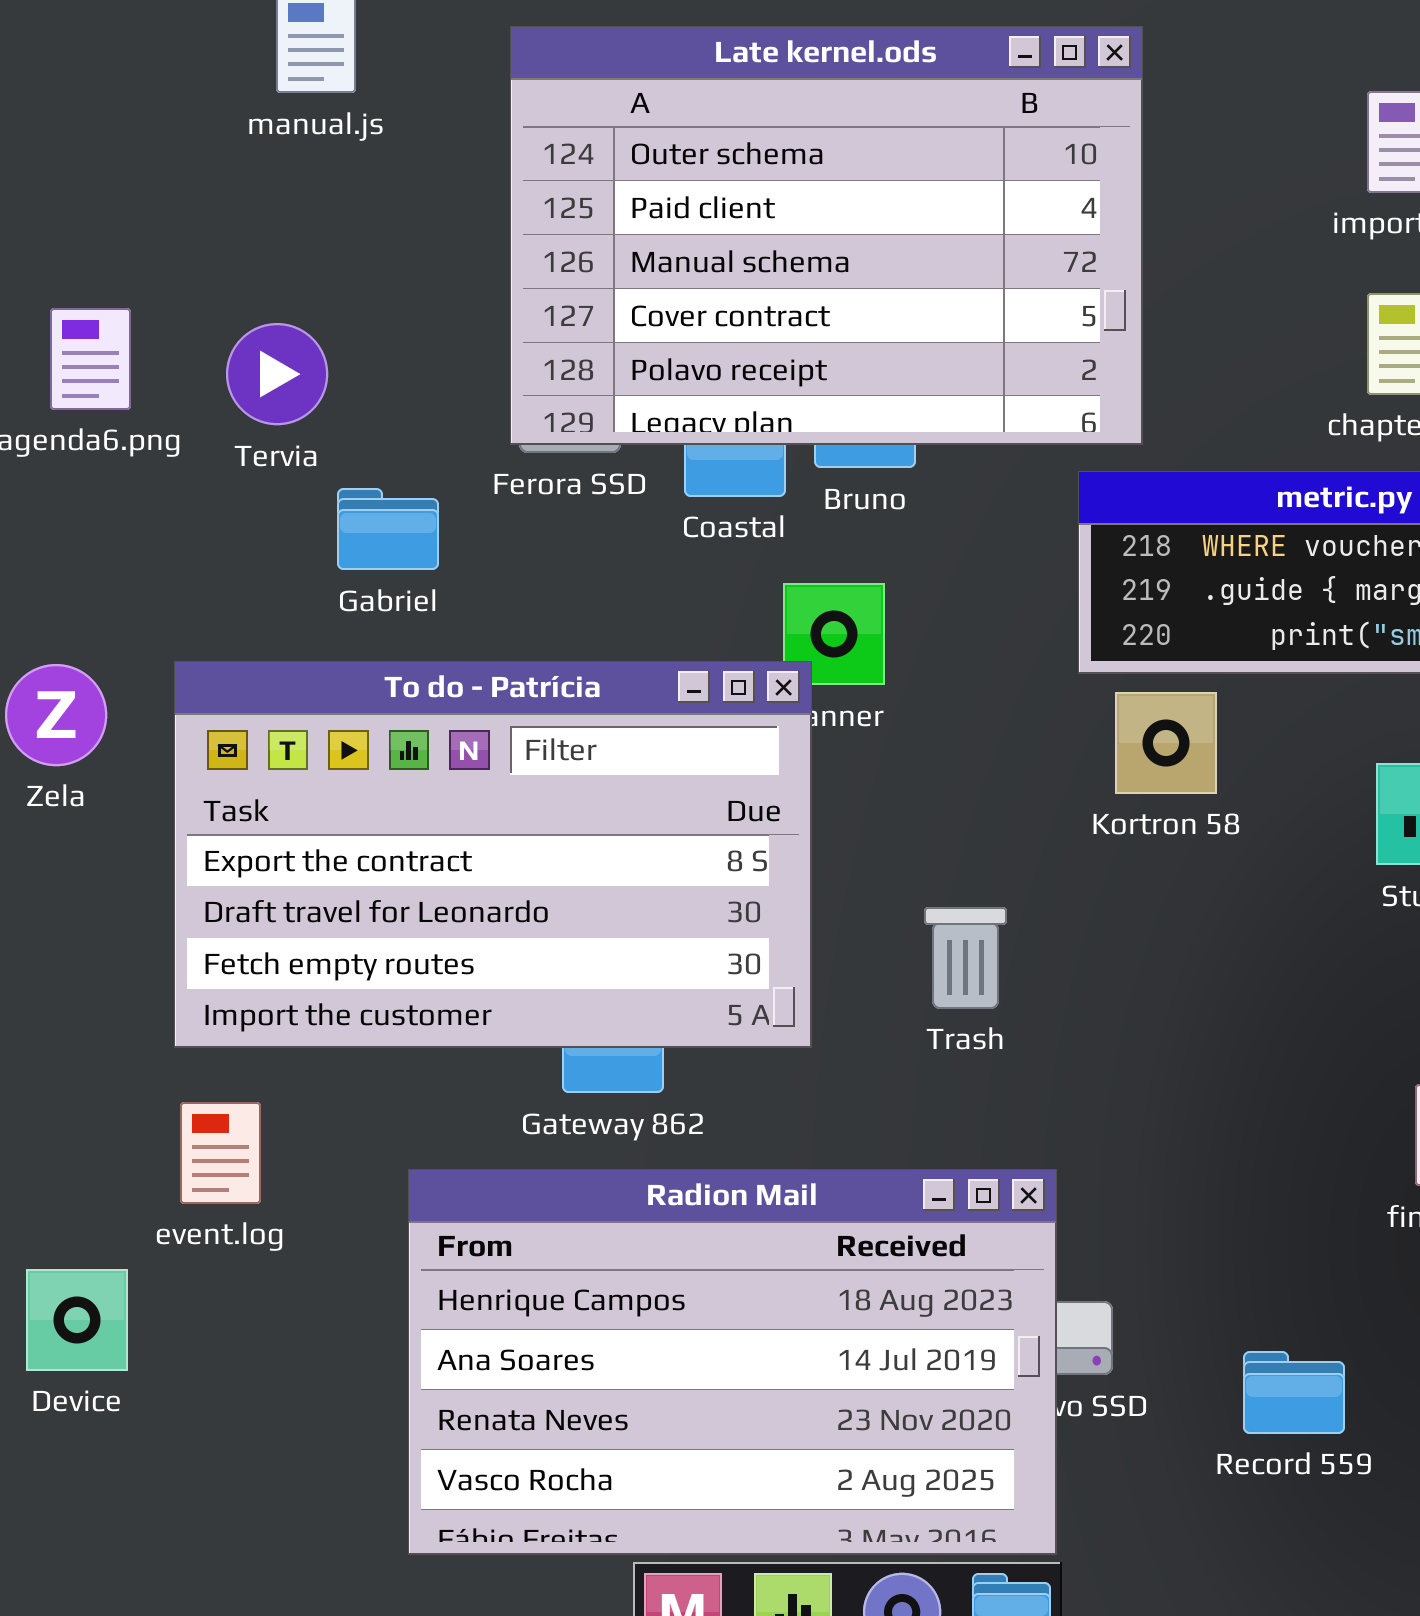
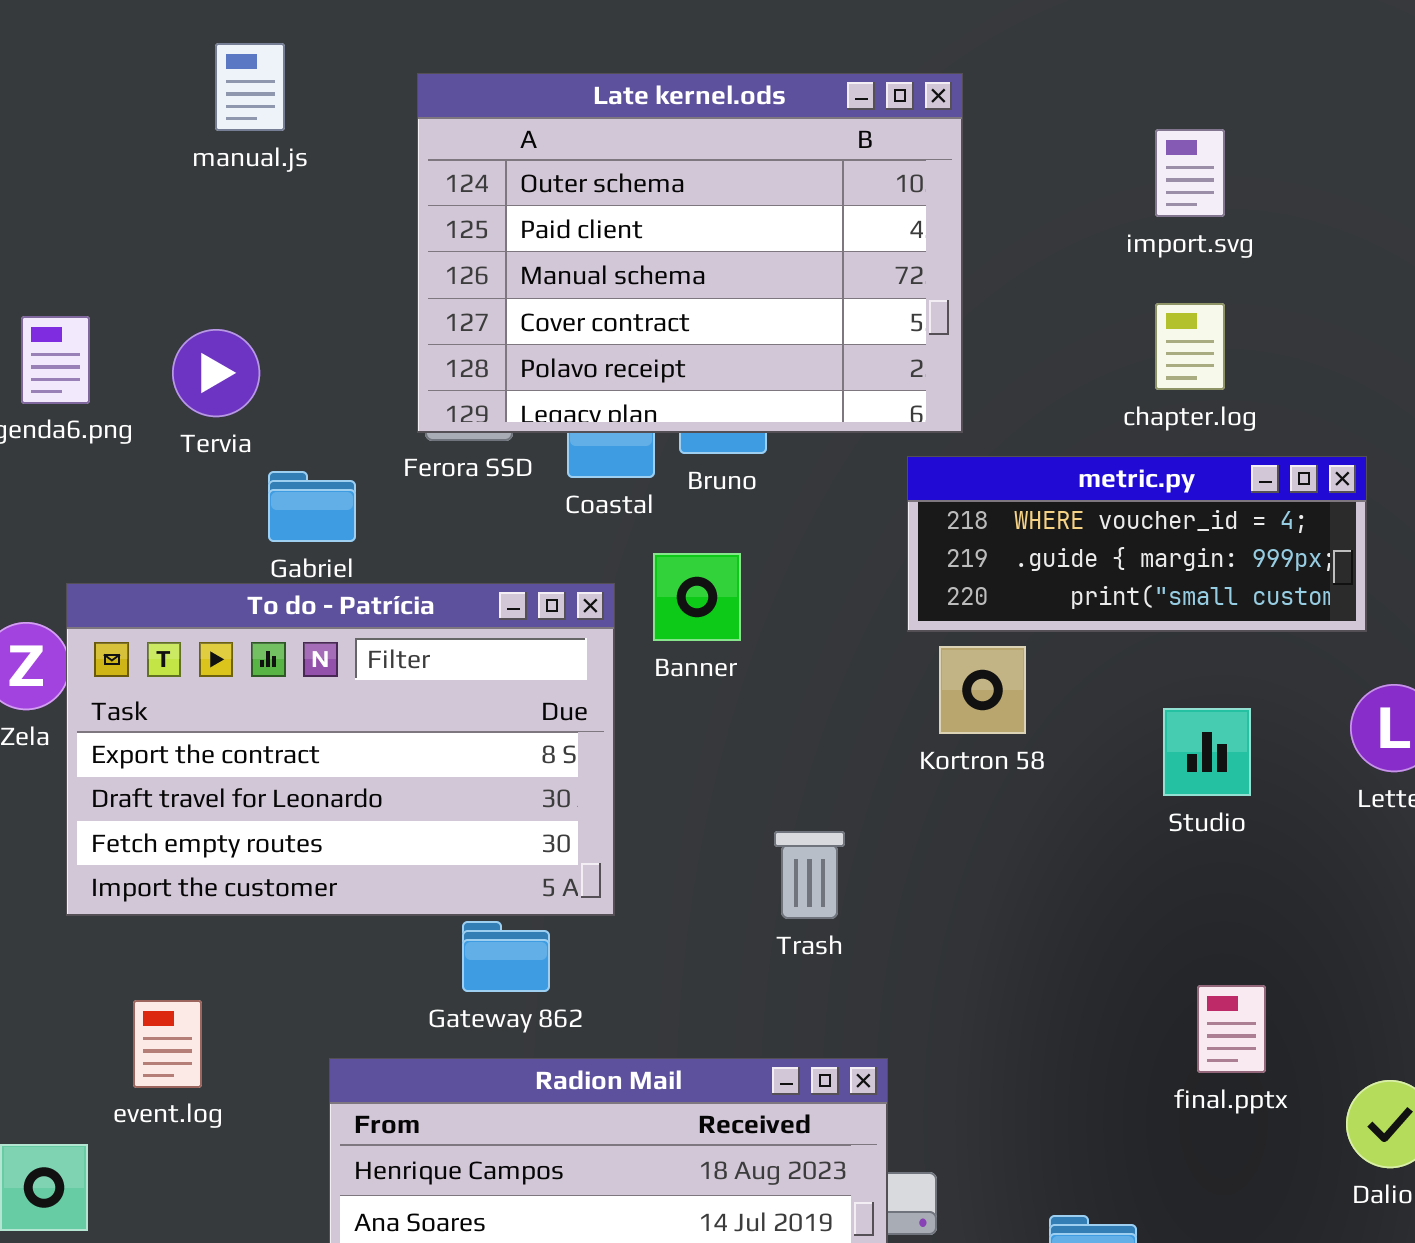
To do - Patrícia: [174,661,812,1048] -> [66,583,615,916], moved

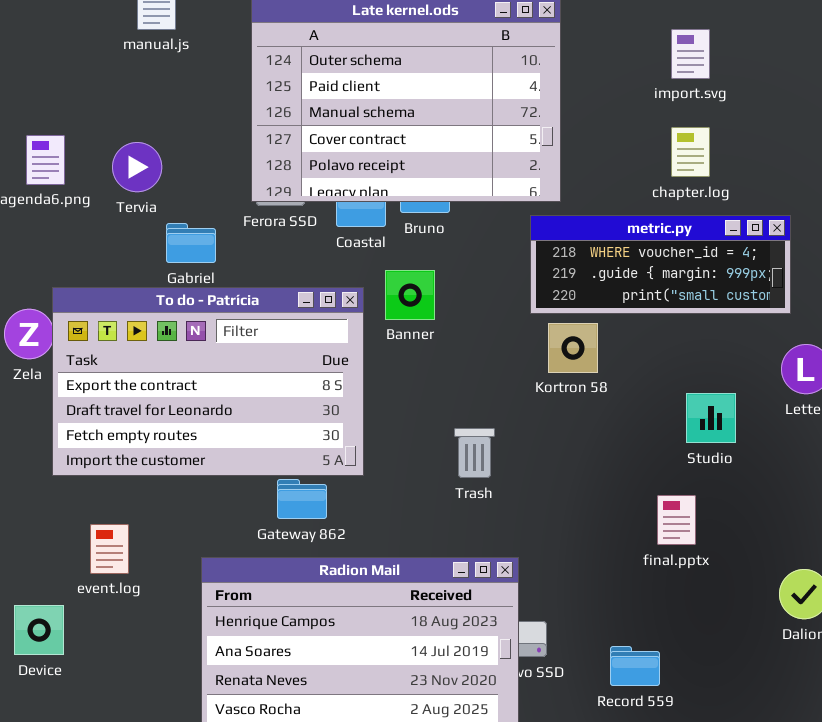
Studio: [1163,708,1251,796] -> [686,393,736,443], moved
final.pptx: [1197,985,1266,1073] -> [657,495,696,545], moved

